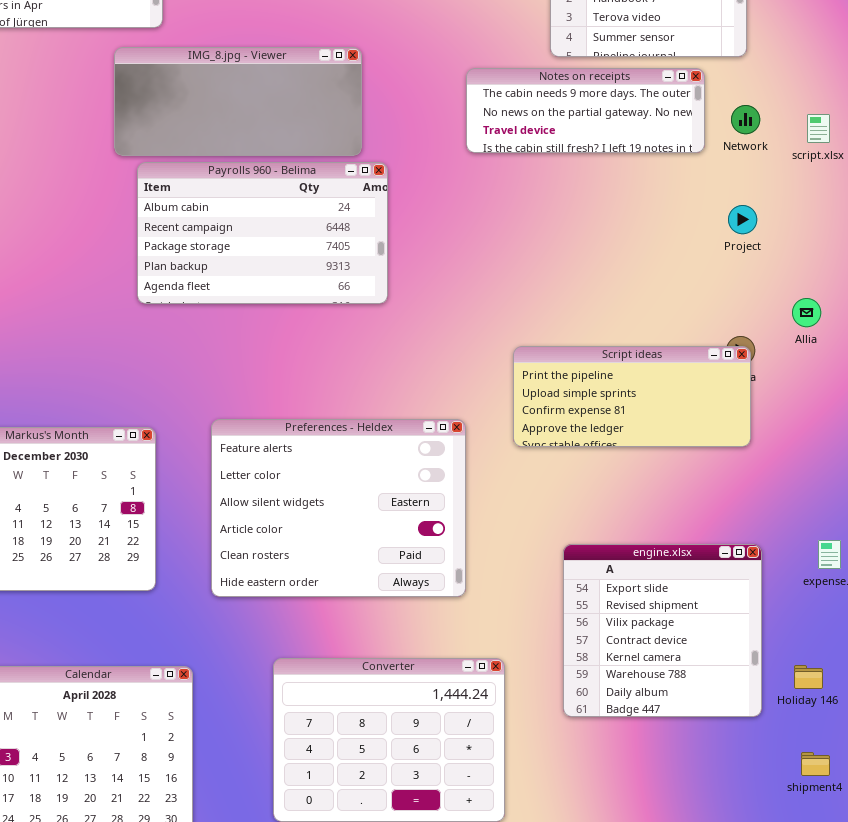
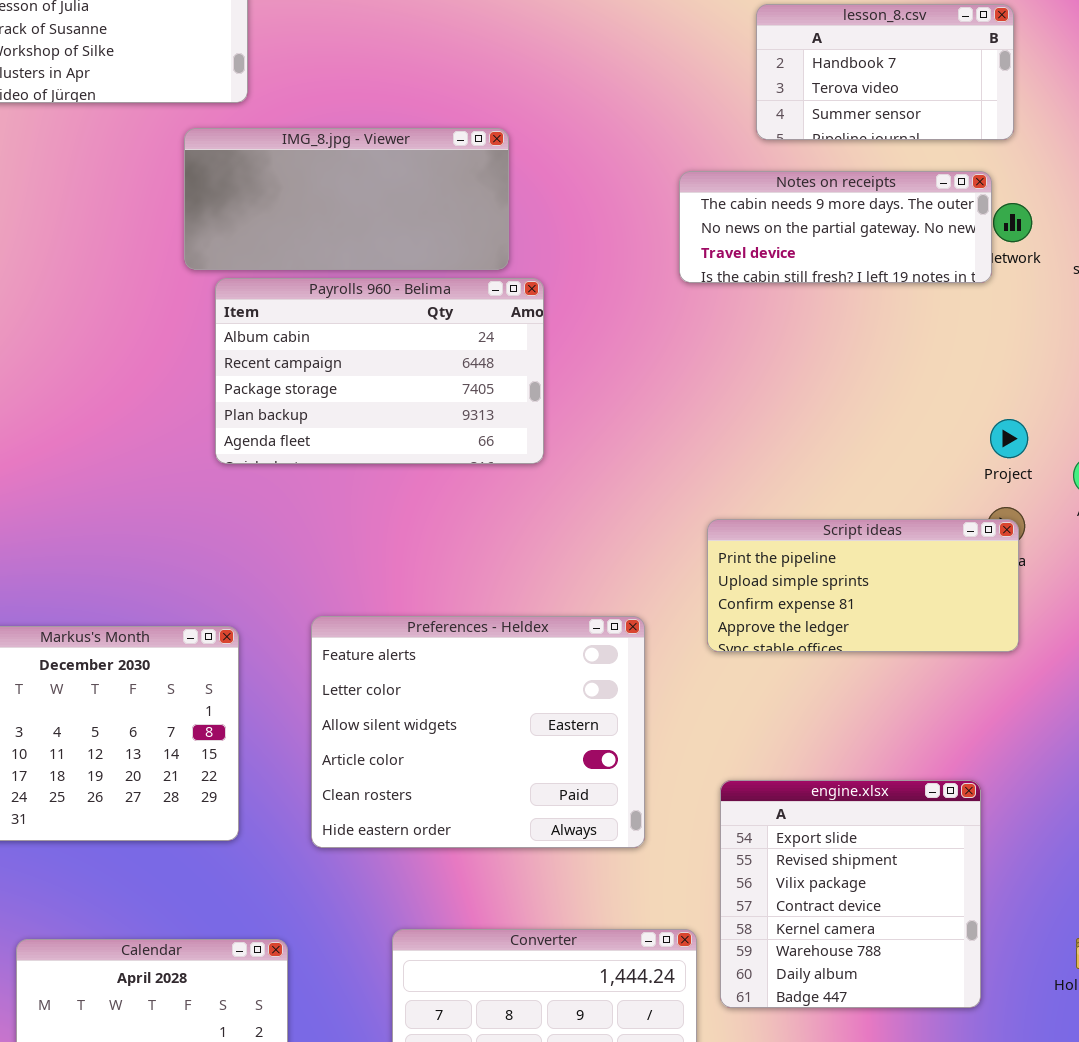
Notes on receipts: [466,68,705,153] -> [679,171,992,283], moved
Project: [728,205,757,234] -> [990,419,1028,458], moved
engine.xlsx: [563,544,762,717] -> [720,780,981,1008], moved

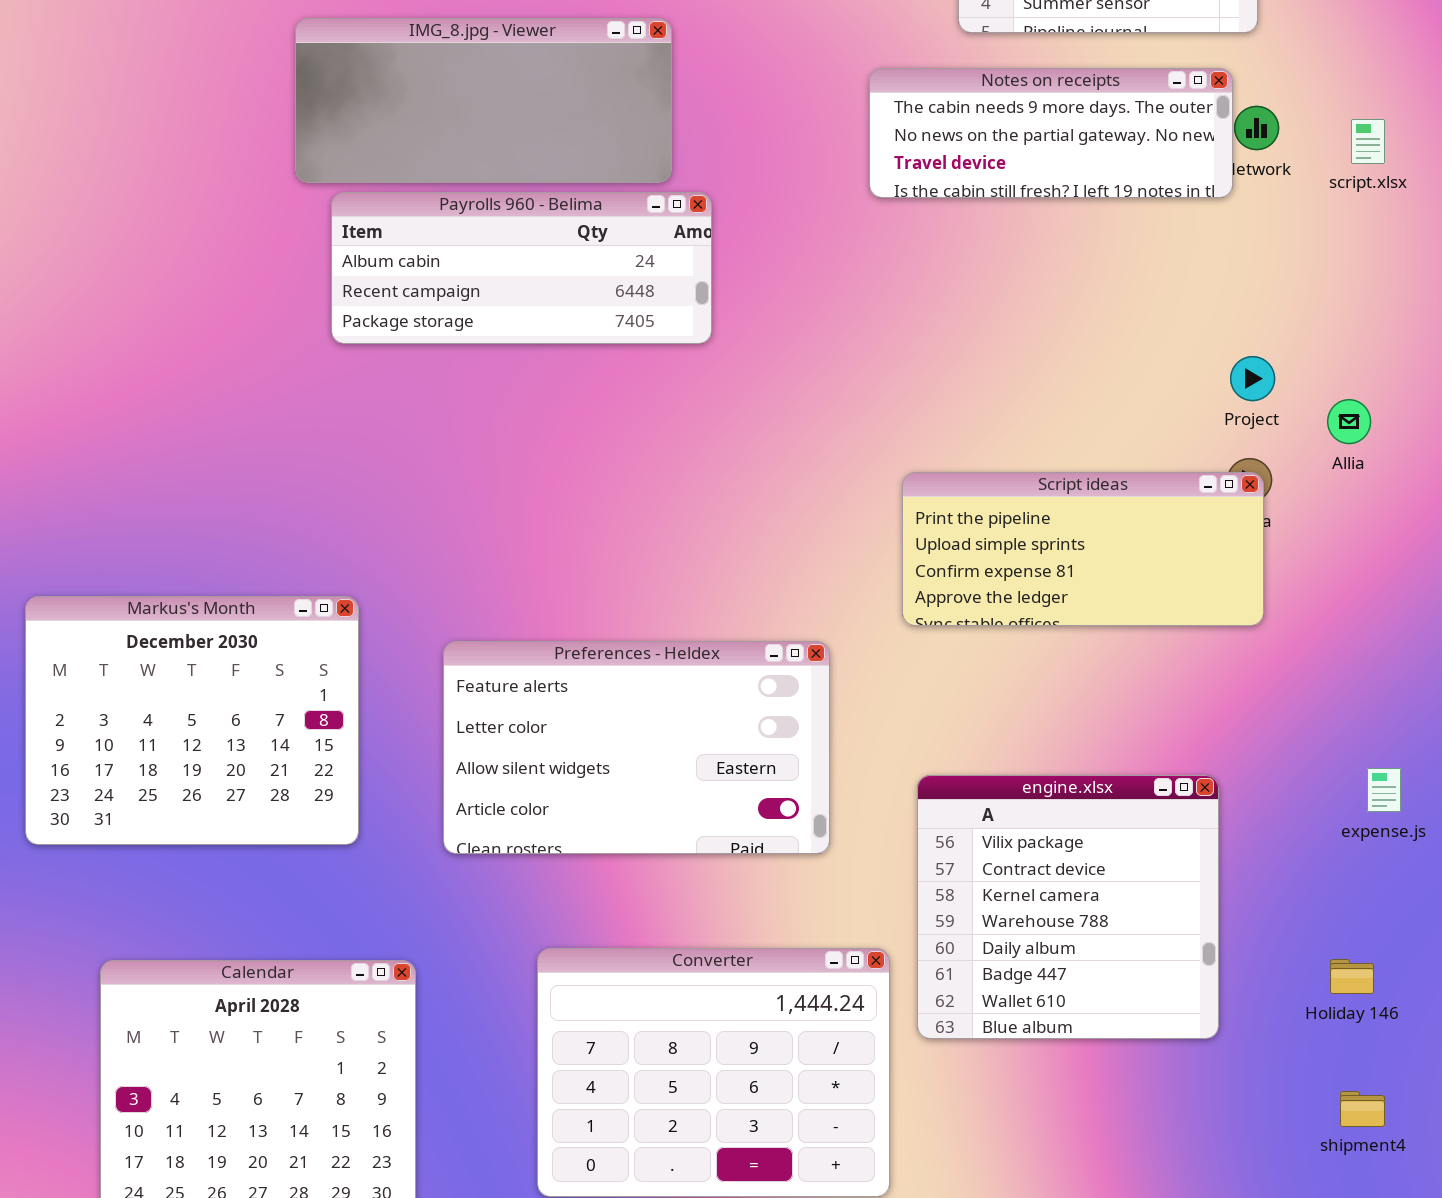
Payrolls 960 - Belima: [215,278,544,464] -> [331,192,712,344], resized
Preferences - Heldex: [311,616,645,848] -> [443,641,830,854], resized
engine.xlsx: [720,780,981,1008] -> [917,775,1219,1039], scrolled down 2 rows

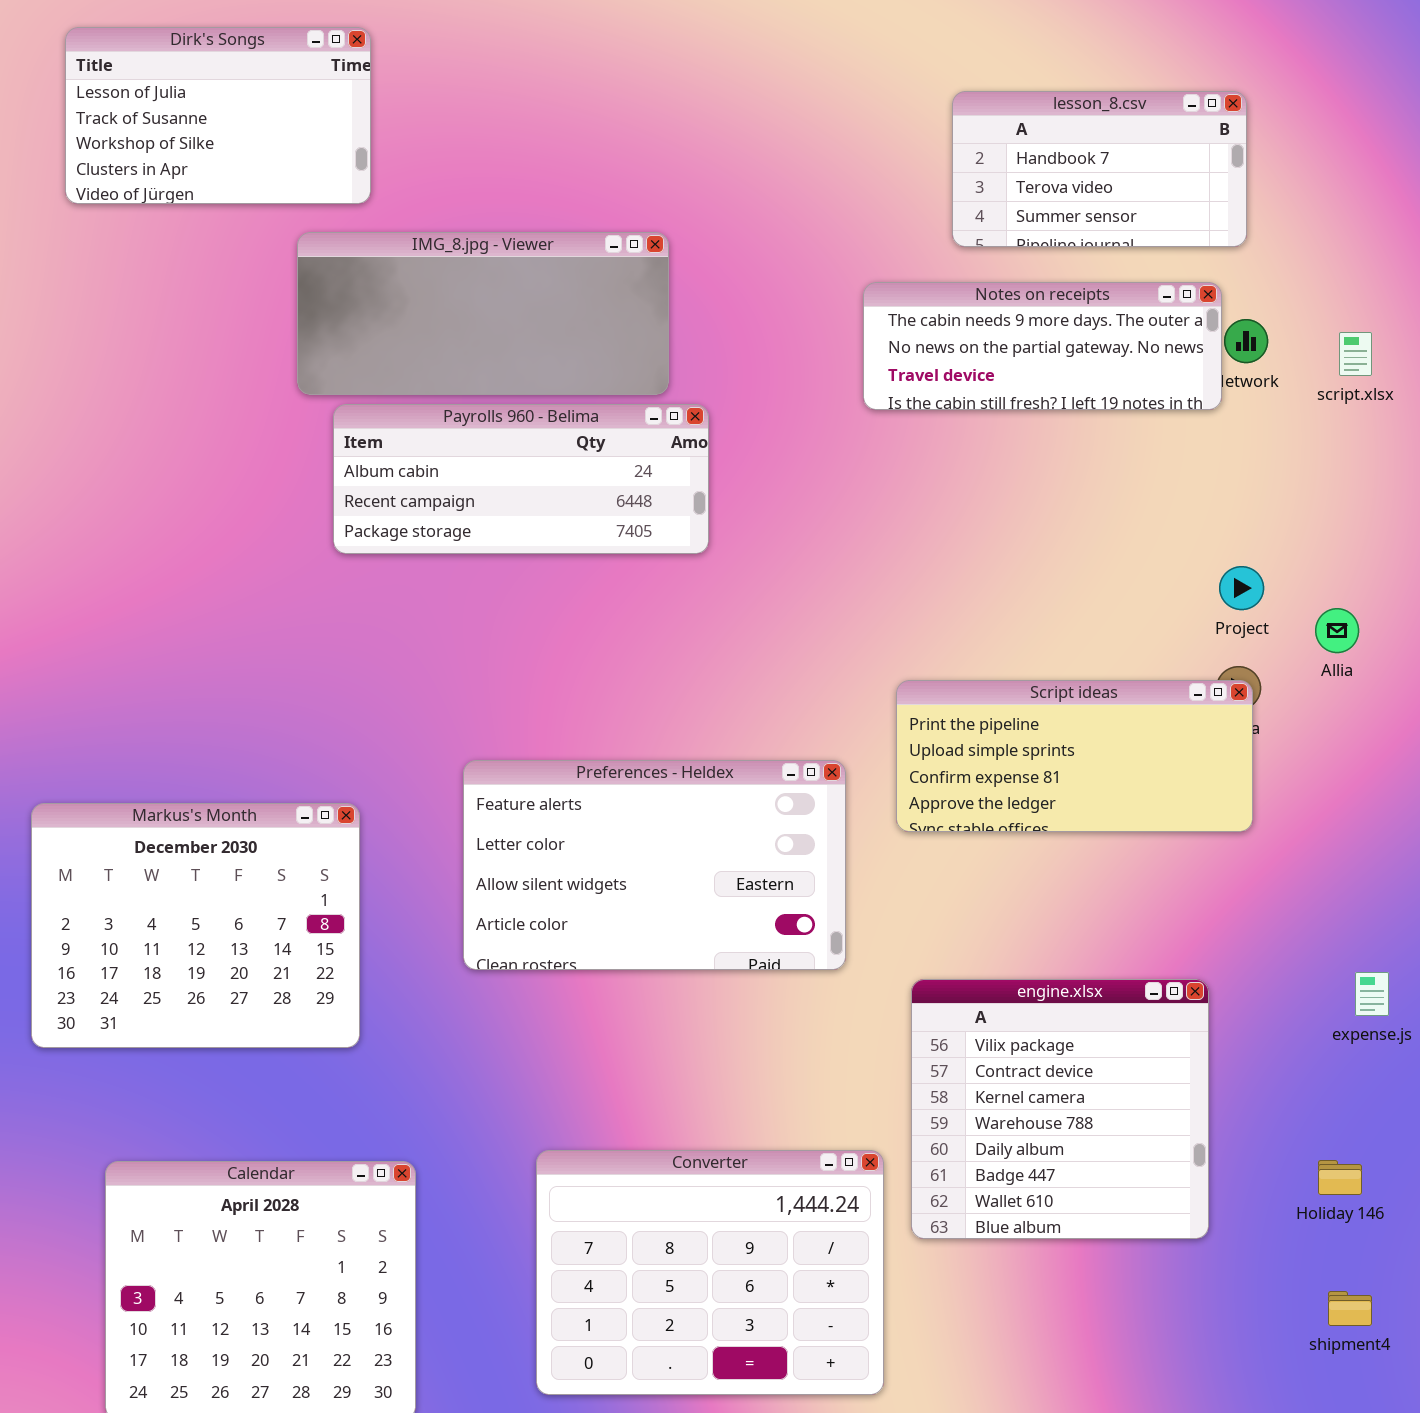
Preferences - Heldex: [443,641,830,854] -> [463,760,846,970], moved

